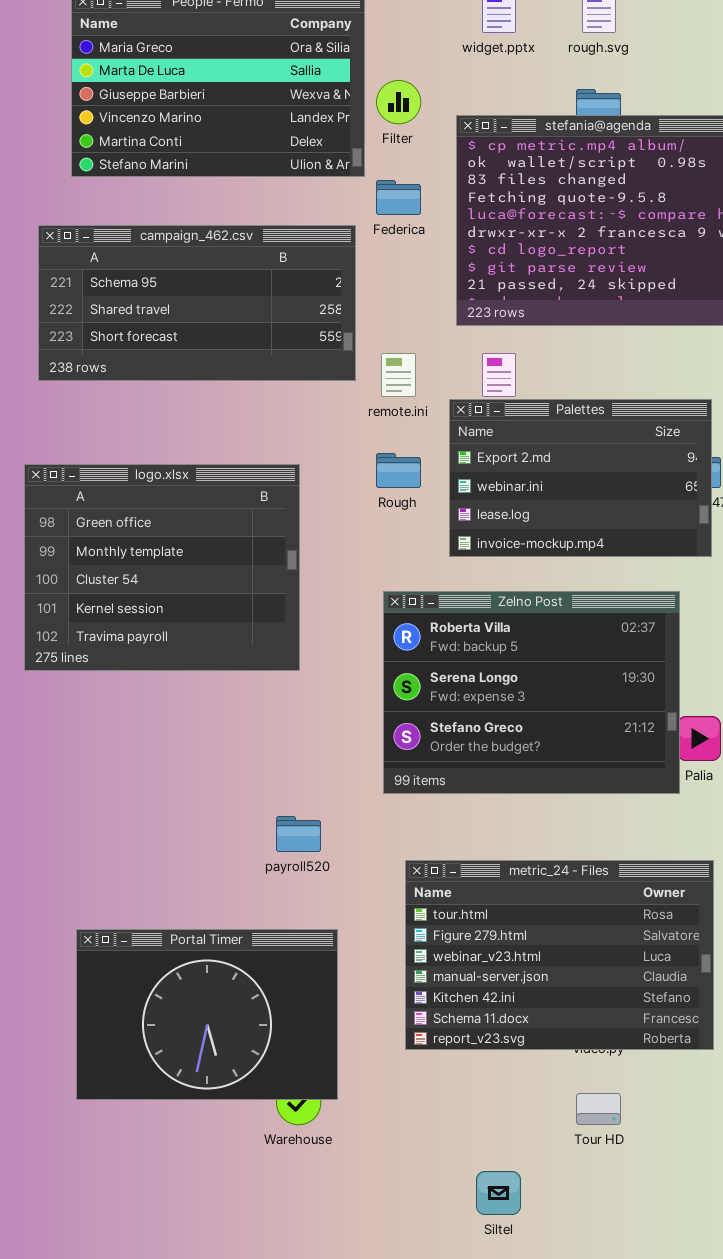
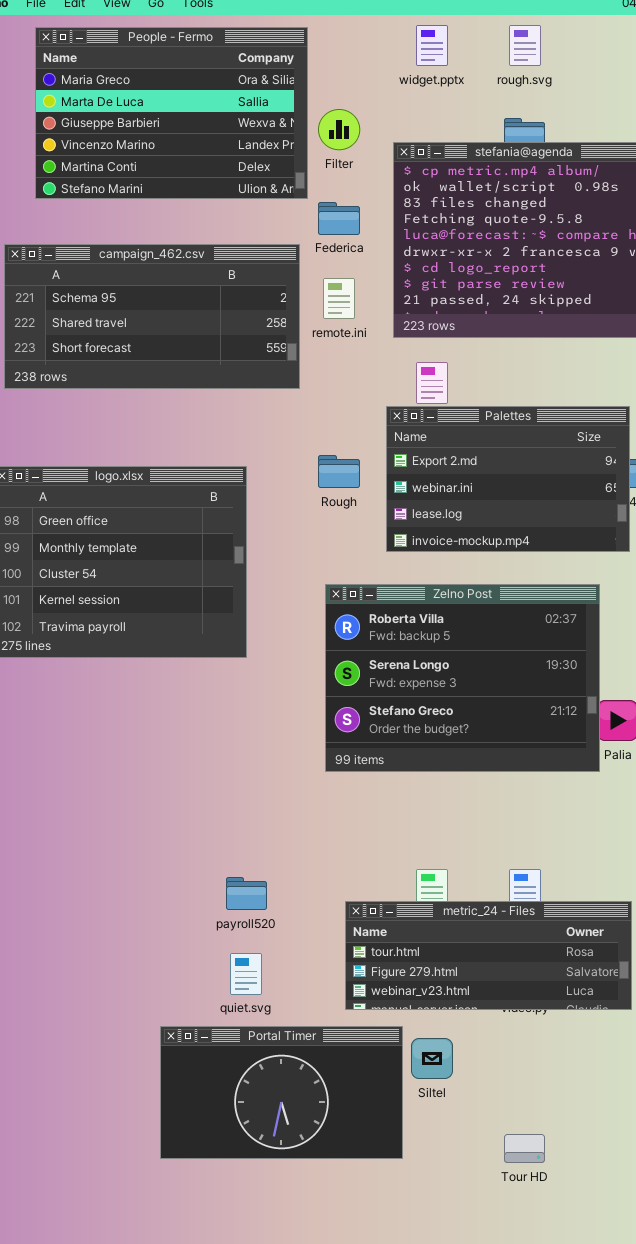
remote.ini: [381,353,416,397] -> [323,278,355,319], moved
payroll520: [276,816,321,852] -> [226,877,267,910], moved
metric_24 - Files: [405,860,714,1050] -> [345,901,632,1010], resized
Portal Timer: [76,929,338,1100] -> [160,1026,403,1159], moved, resized
Tour HD: [576,1093,621,1125] -> [504,1134,545,1163], moved
Siltel: [476,1171,521,1215] -> [411,1038,453,1079], moved

